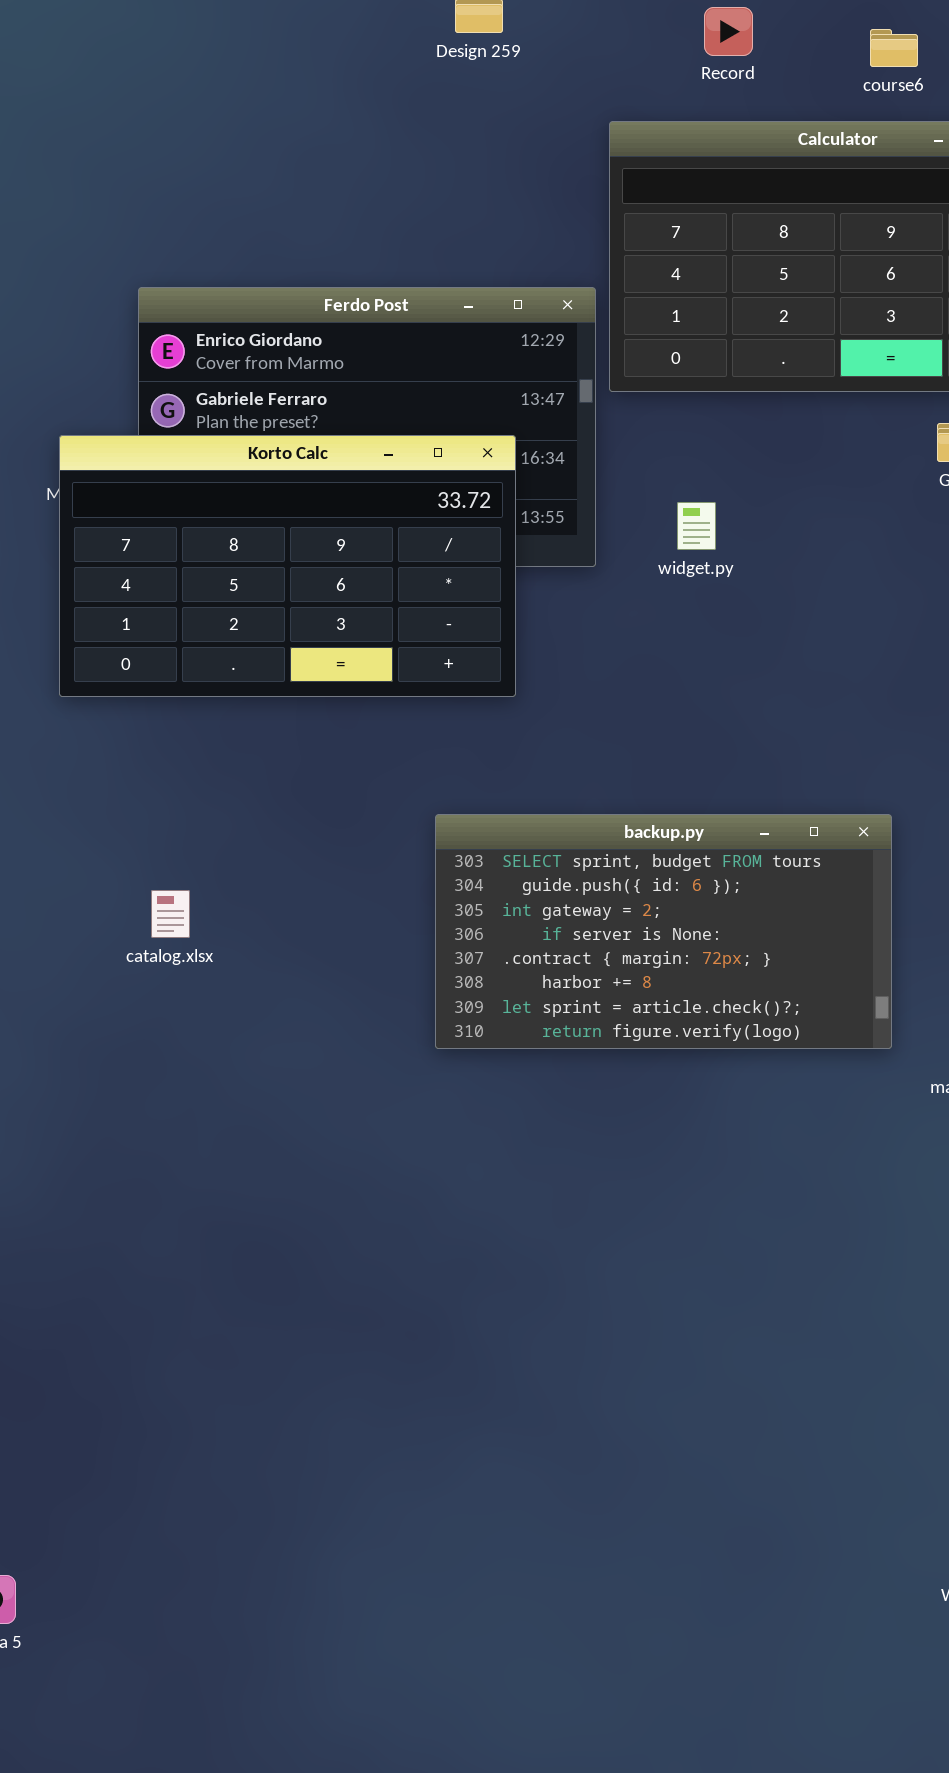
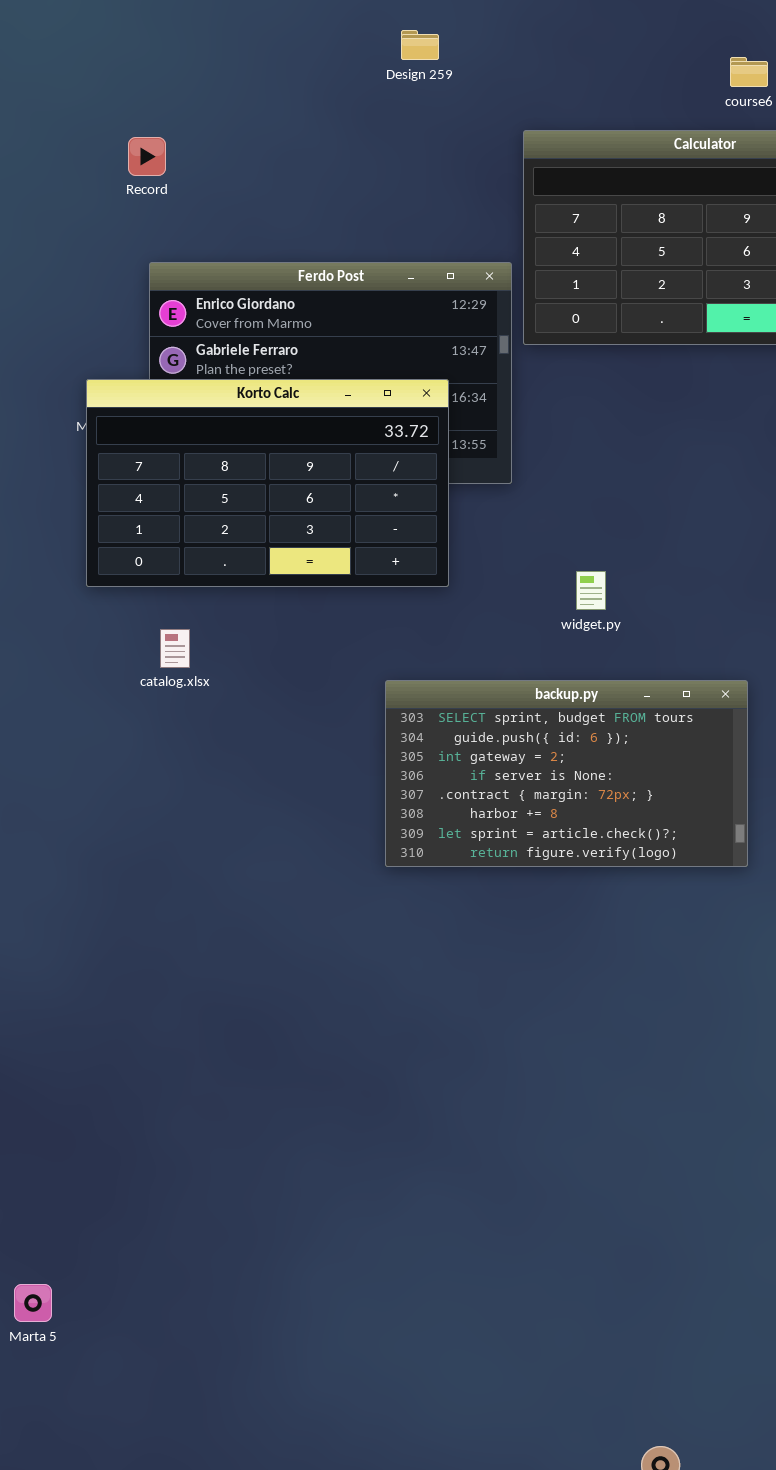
Record: [704,7,753,56] -> [128,137,166,176], moved
widget.py: [677,502,716,550] -> [576,571,606,610], moved
catalog.xlsx: [151,890,190,938] -> [160,629,190,668], moved

